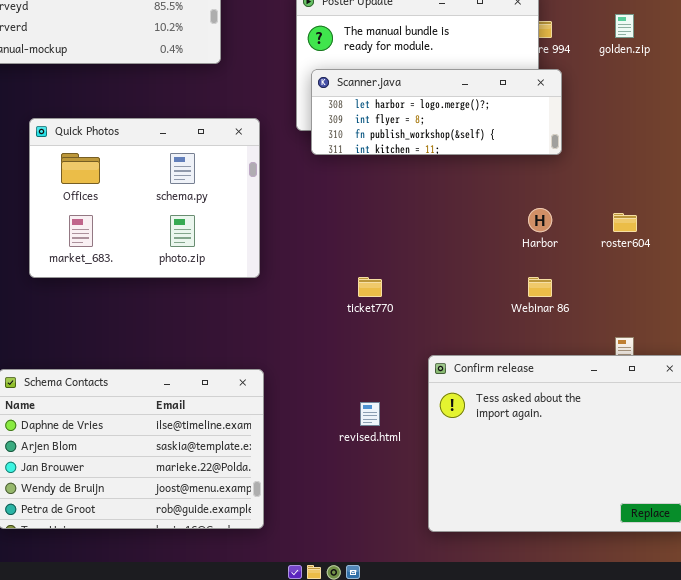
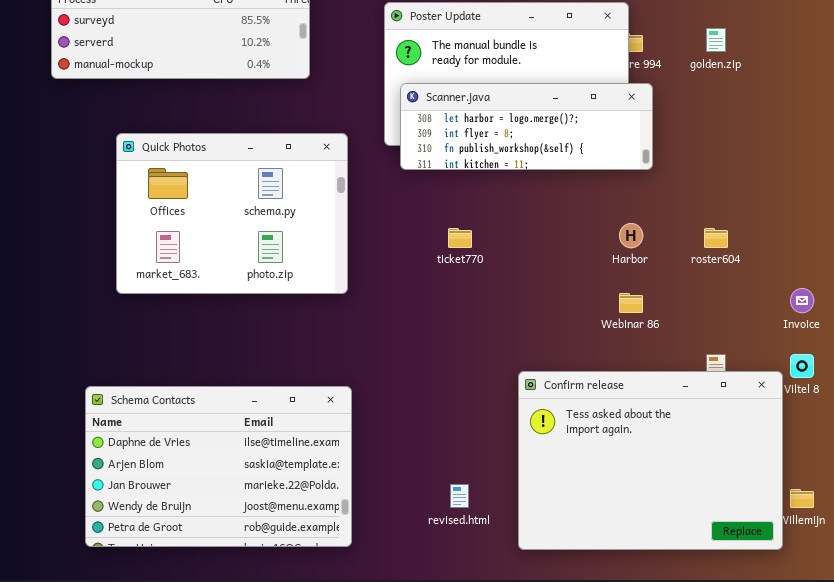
ticket770: [358,277,382,297] -> [448,228,472,248], moved
revised.html: [360,402,380,426] -> [450,484,469,508], moved

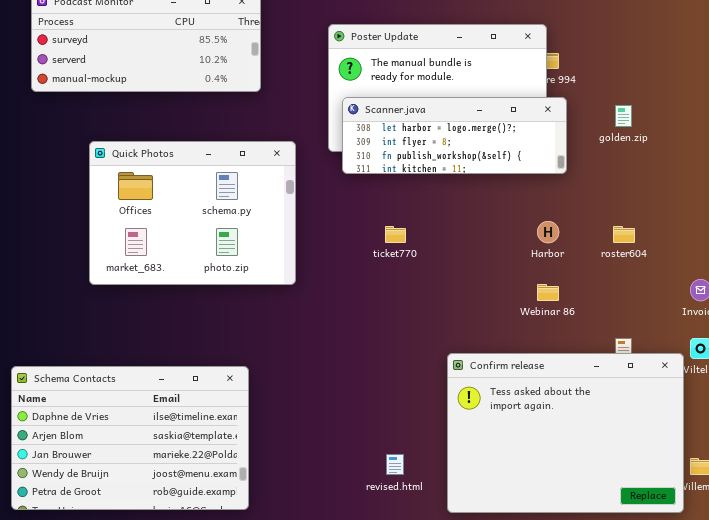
golden.zip: [706,28,726,52] -> [615,105,632,127], moved
Schema Contacts: [85,386,352,547] -> [11,366,249,510], moved

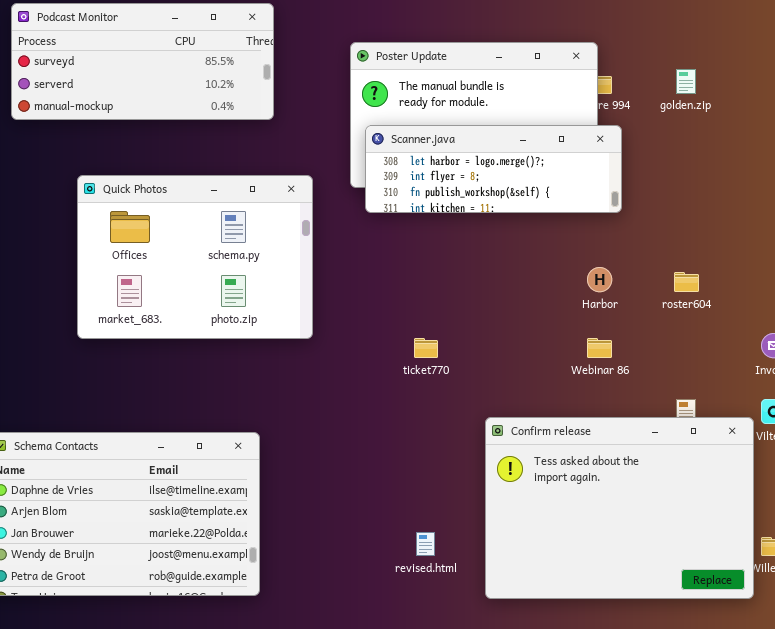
golden.zip: [615,105,632,127] -> [676,69,696,94], moved
ticket770: [385,226,406,243] -> [414,338,438,358], moved

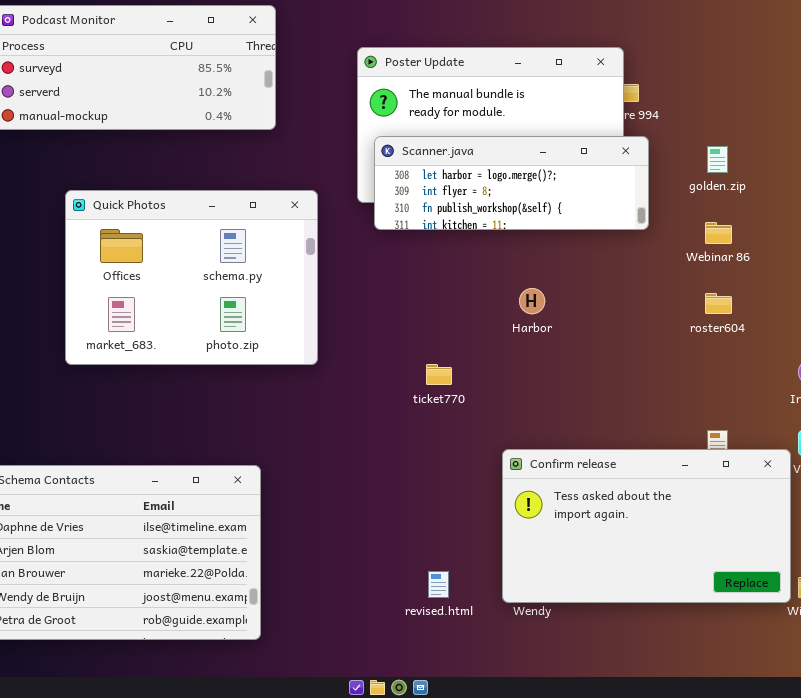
golden.zip: [676,69,696,94] -> [707,146,728,173], moved
Harbor: [587,267,612,292] -> [519,288,545,314], moved
Webinar 86: [587,338,612,358] -> [705,222,732,244], moved
Confirm release: [485,417,754,599] -> [502,449,791,603], resized

